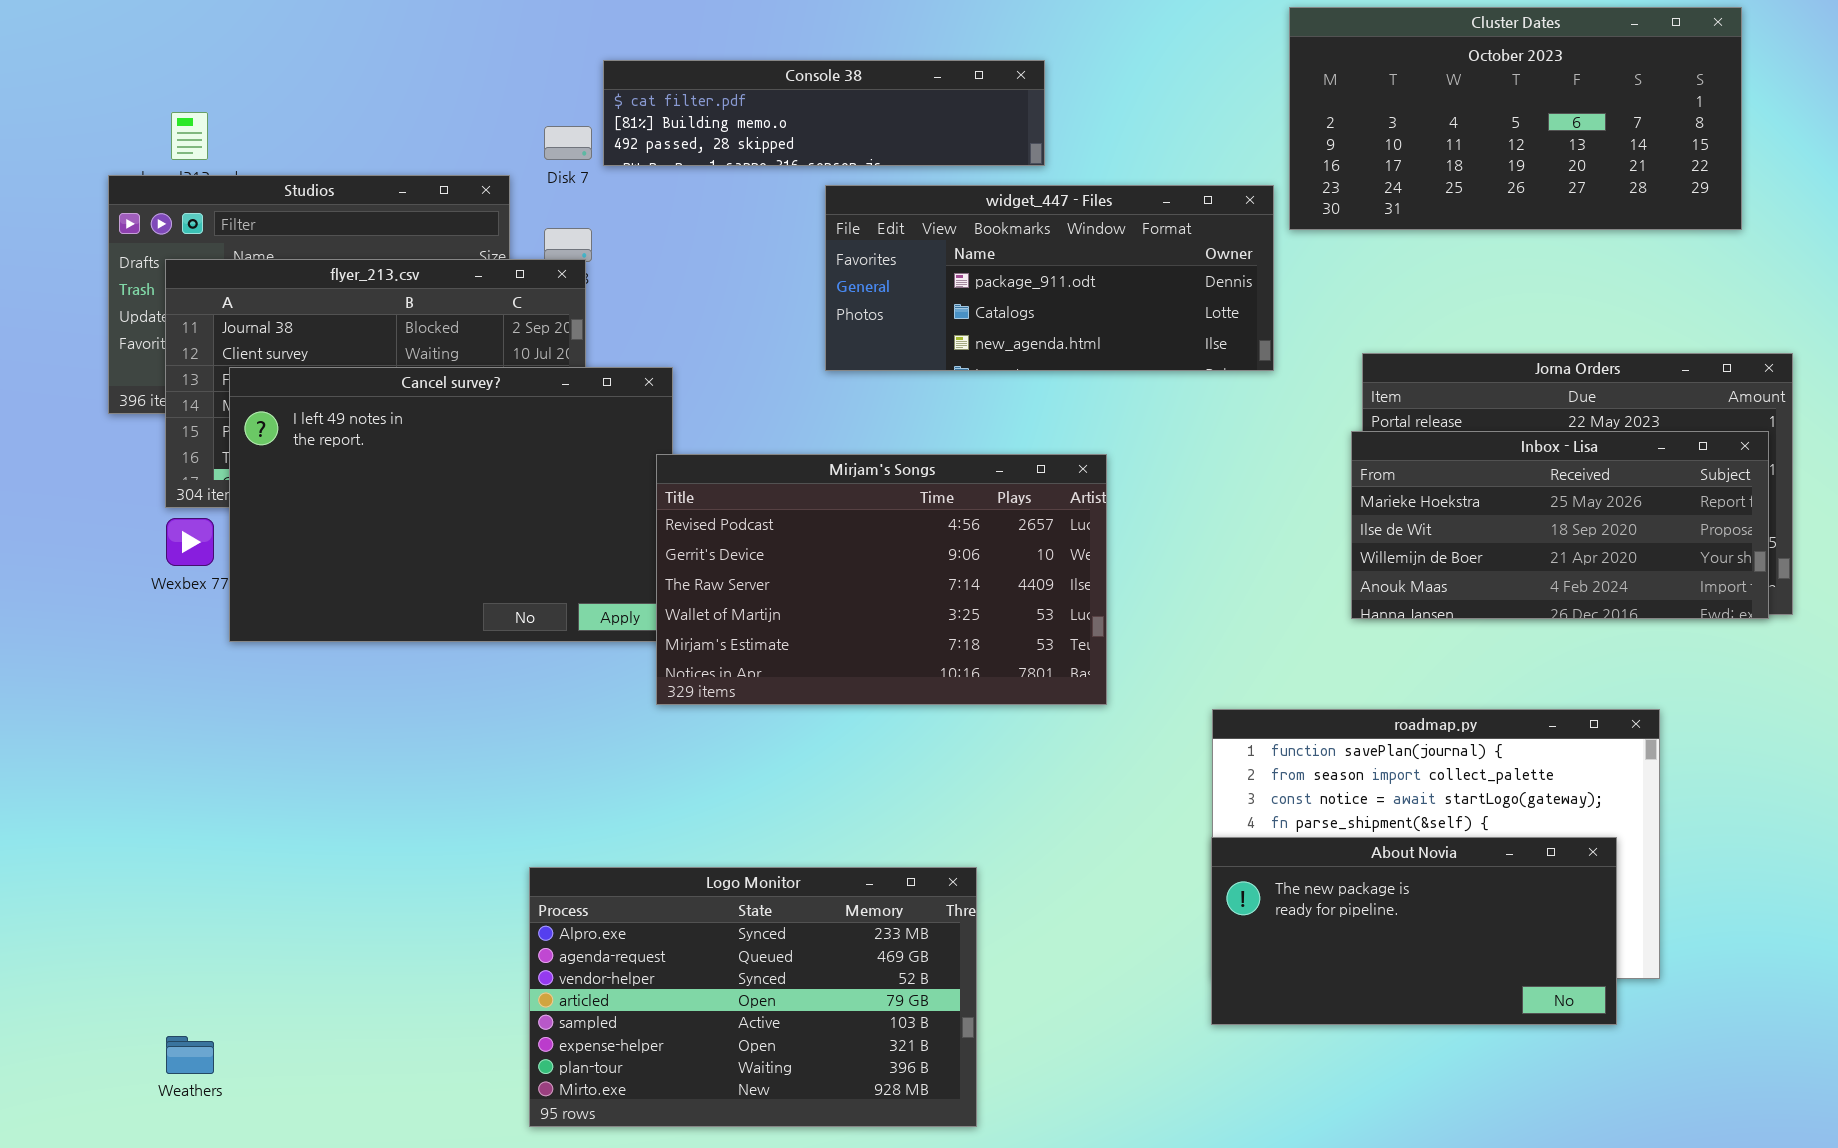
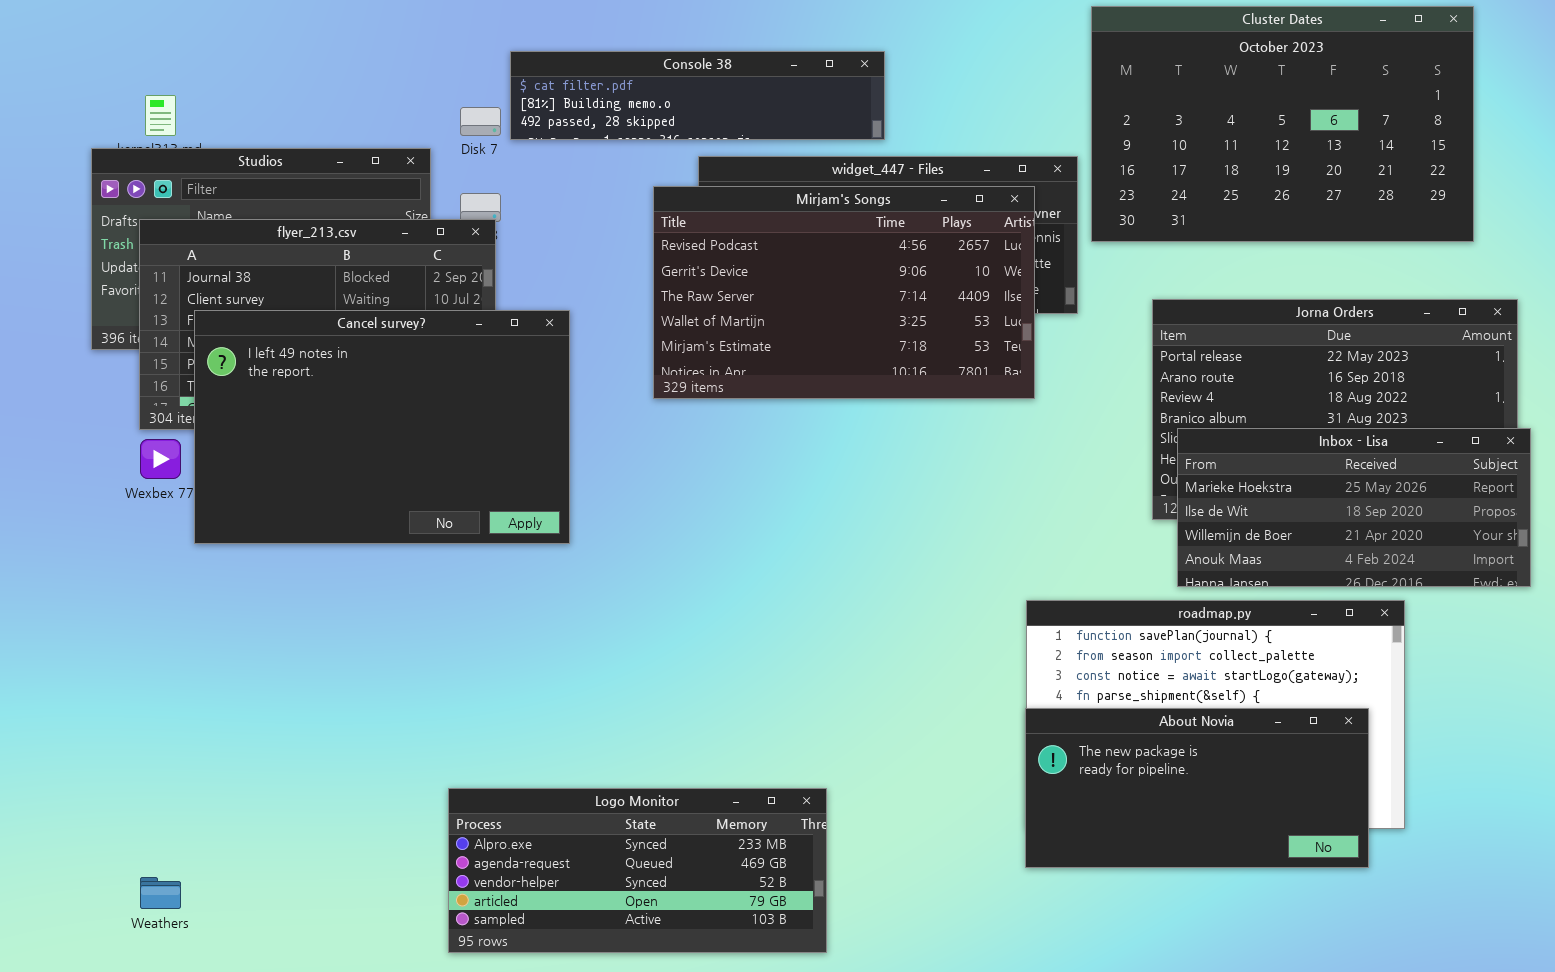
Cluster Dates: [1289,7,1742,230] -> [1091,6,1474,242], resized
Inbox - Lisa: [1351,431,1769,619] -> [1177,428,1531,587], moved
Mirjam's Songs: [656,454,1107,705] -> [653,186,1035,399], moved
Logo Monitor: [529,867,977,1127] -> [448,788,827,953], resized

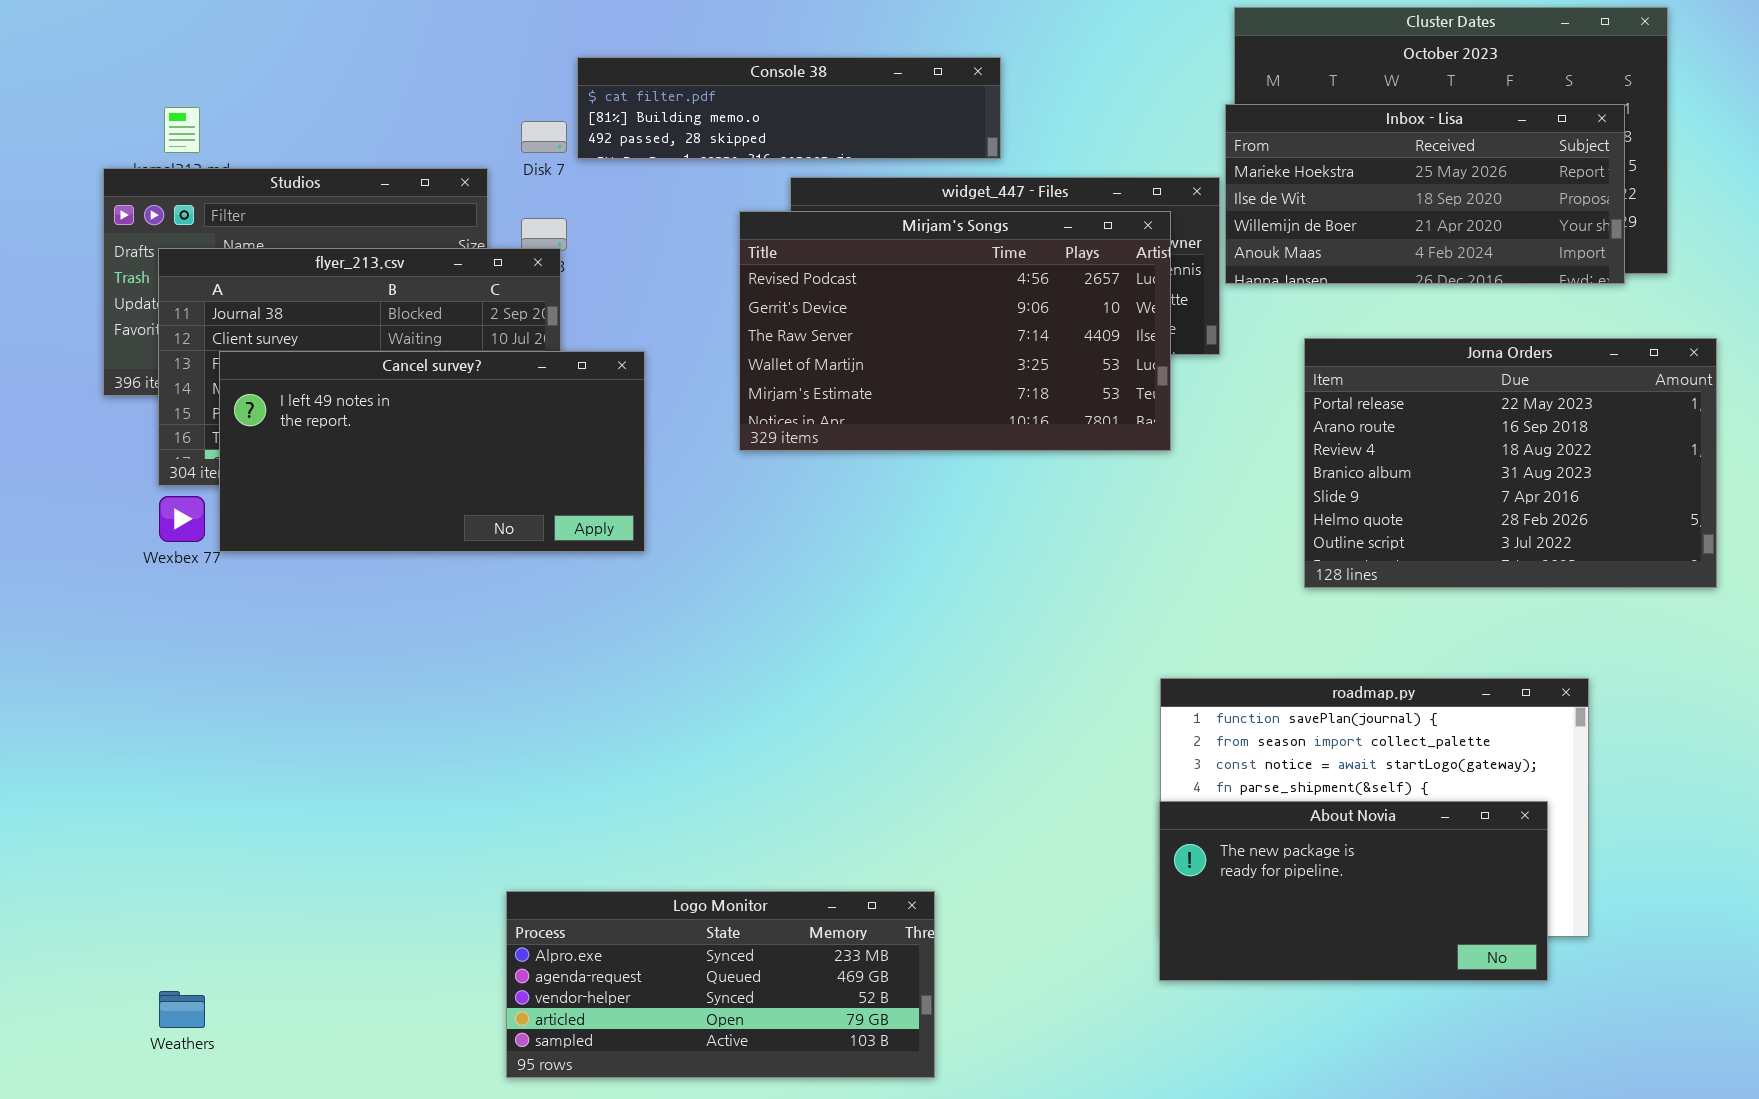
Cancel survey?: [194,310,570,544] -> [219,351,645,552], resized
Inbox - Lisa: [1177,428,1531,587] -> [1225,104,1625,284], moved

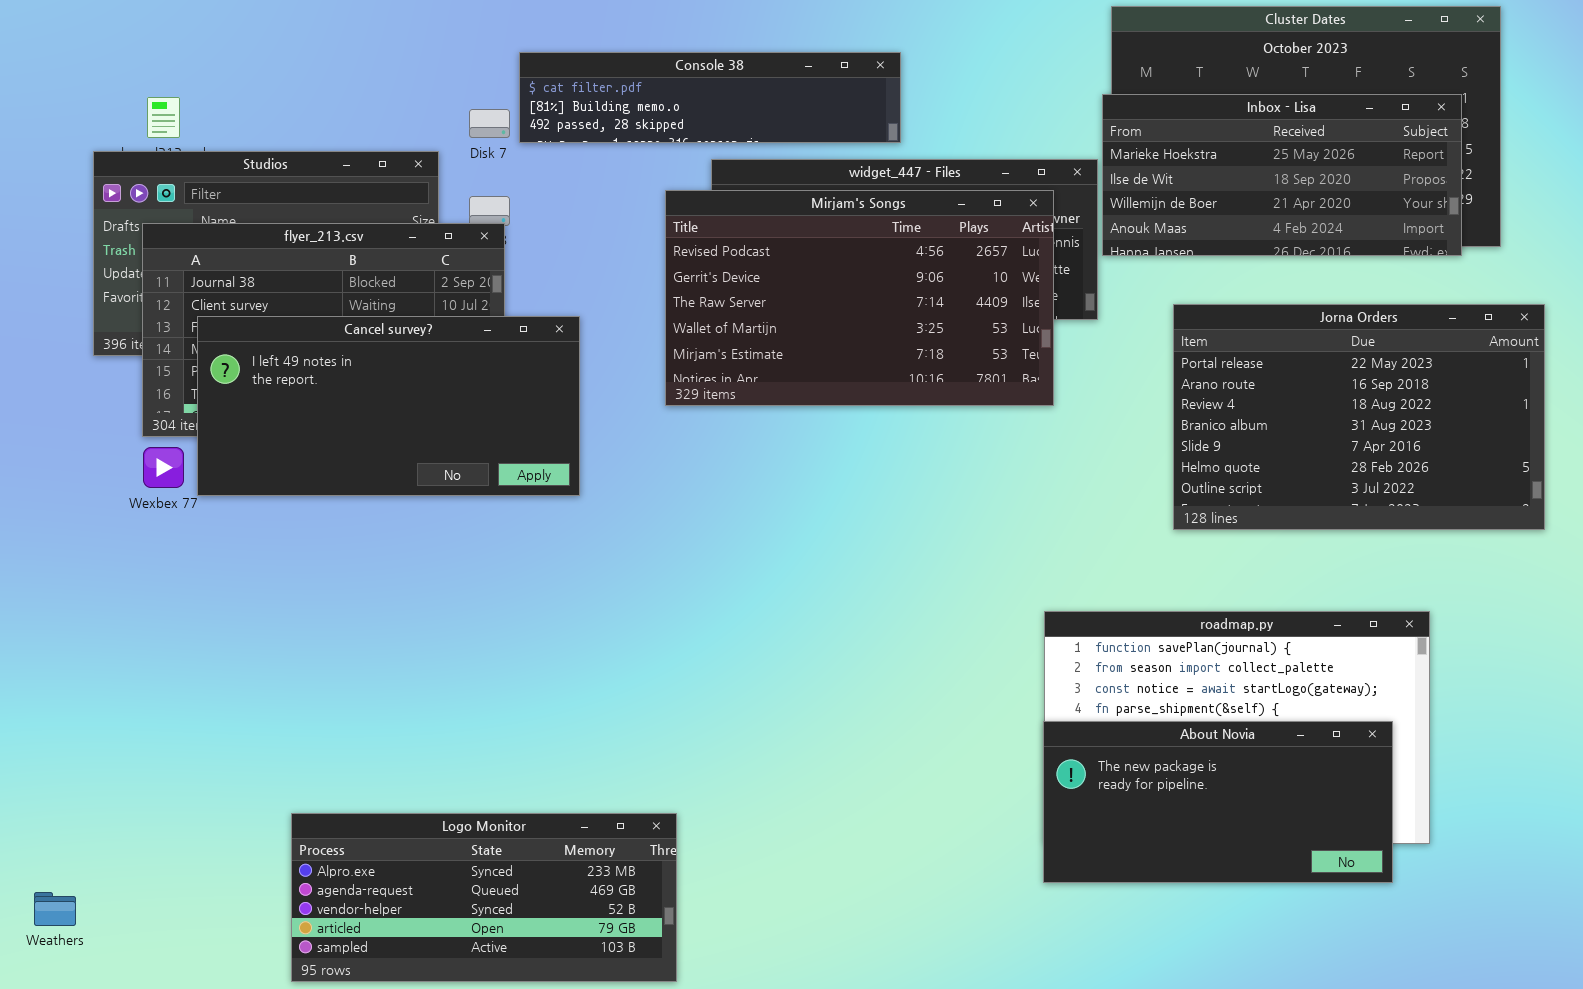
Logo Monitor: [506,891,935,1078] -> [291,813,677,982], moved
Weathers: [159,991,205,1028] -> [34,892,76,926], moved

